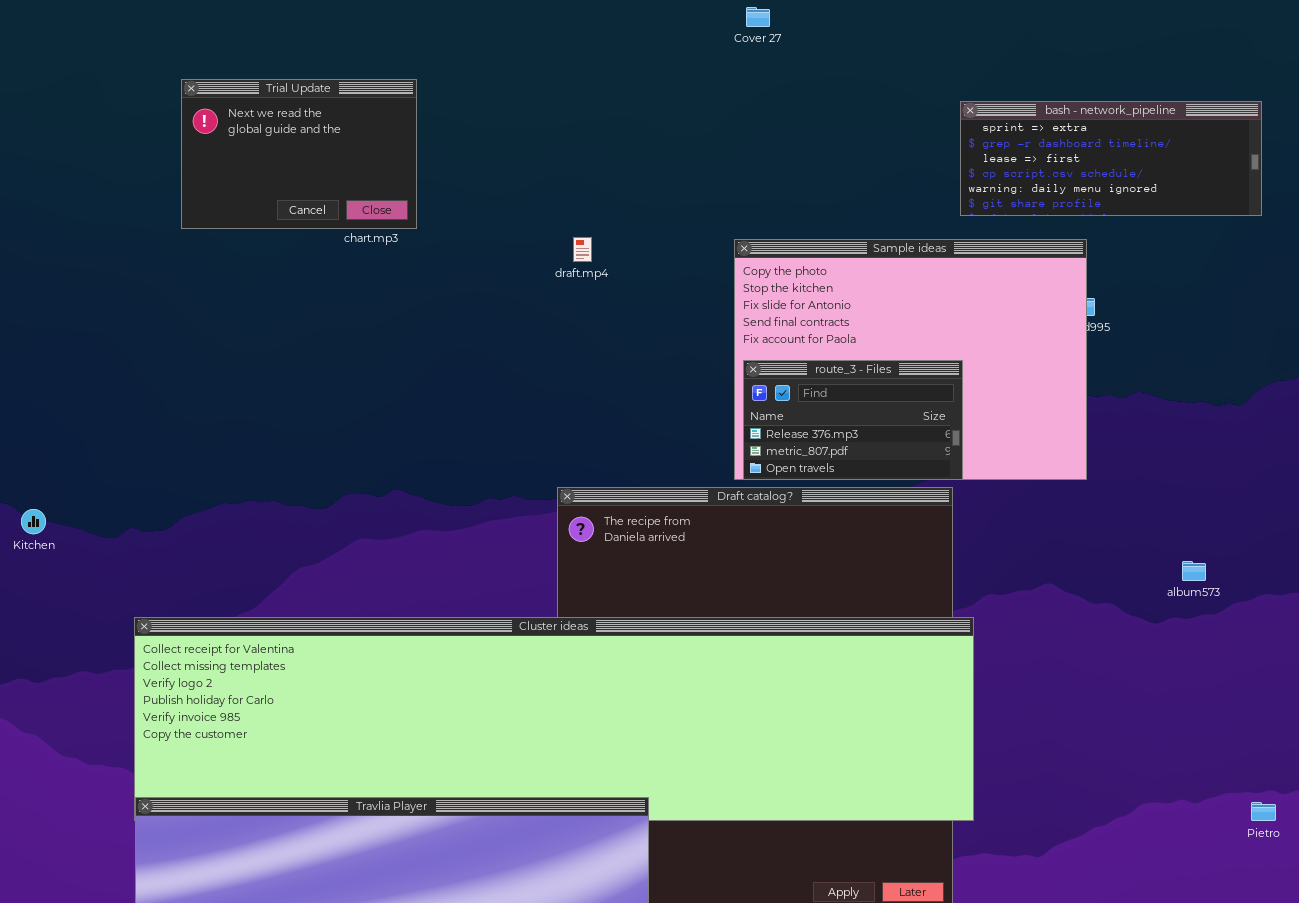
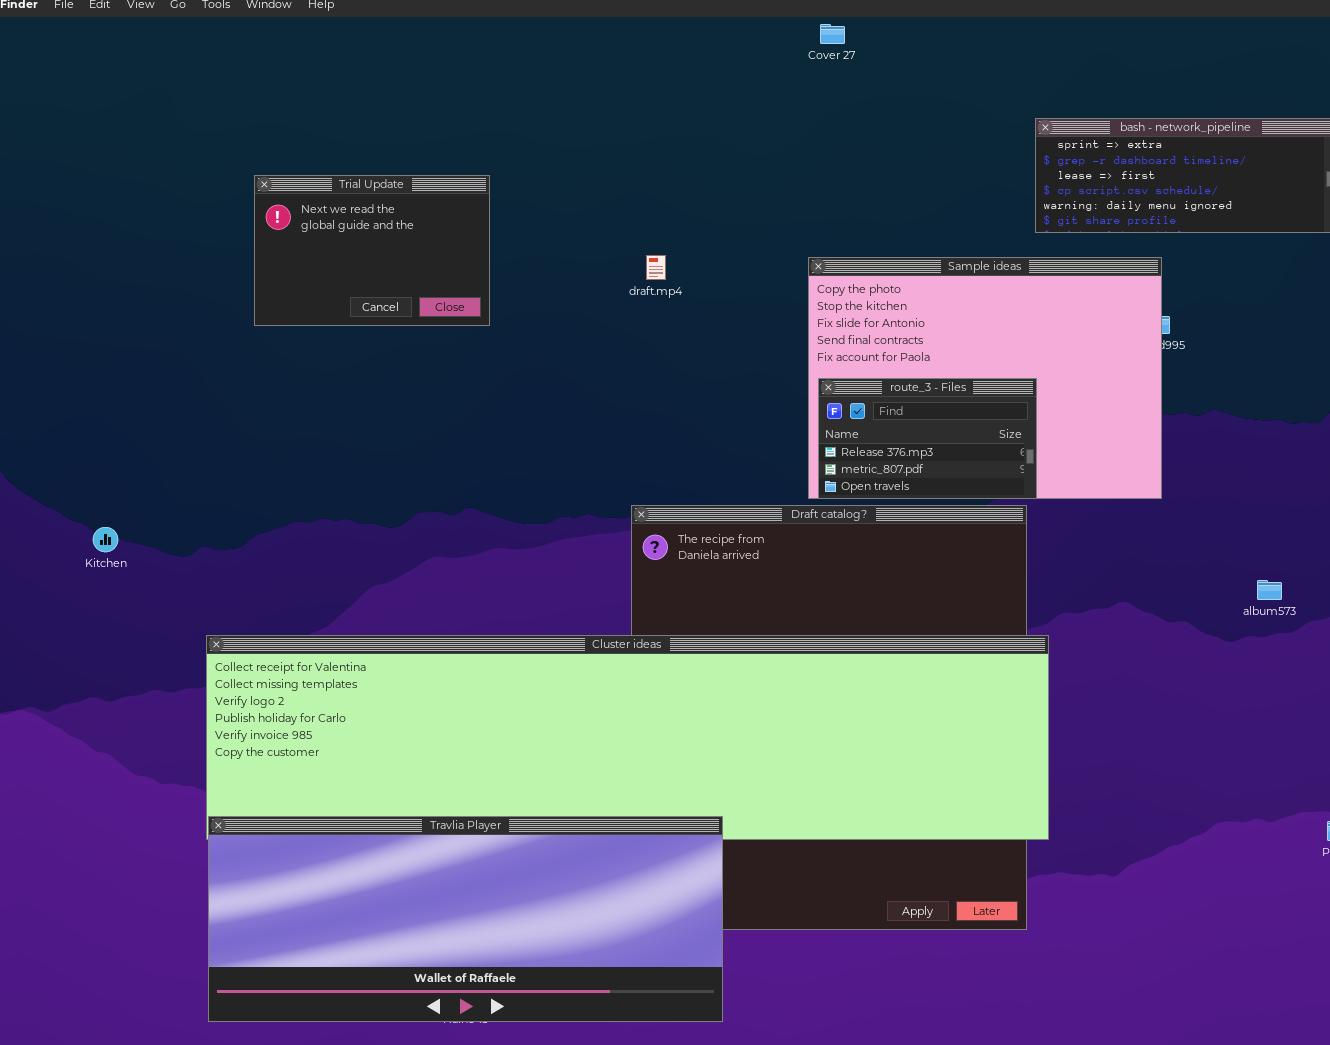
Trial Update: [181,79,417,229] -> [254,175,490,326], moved

